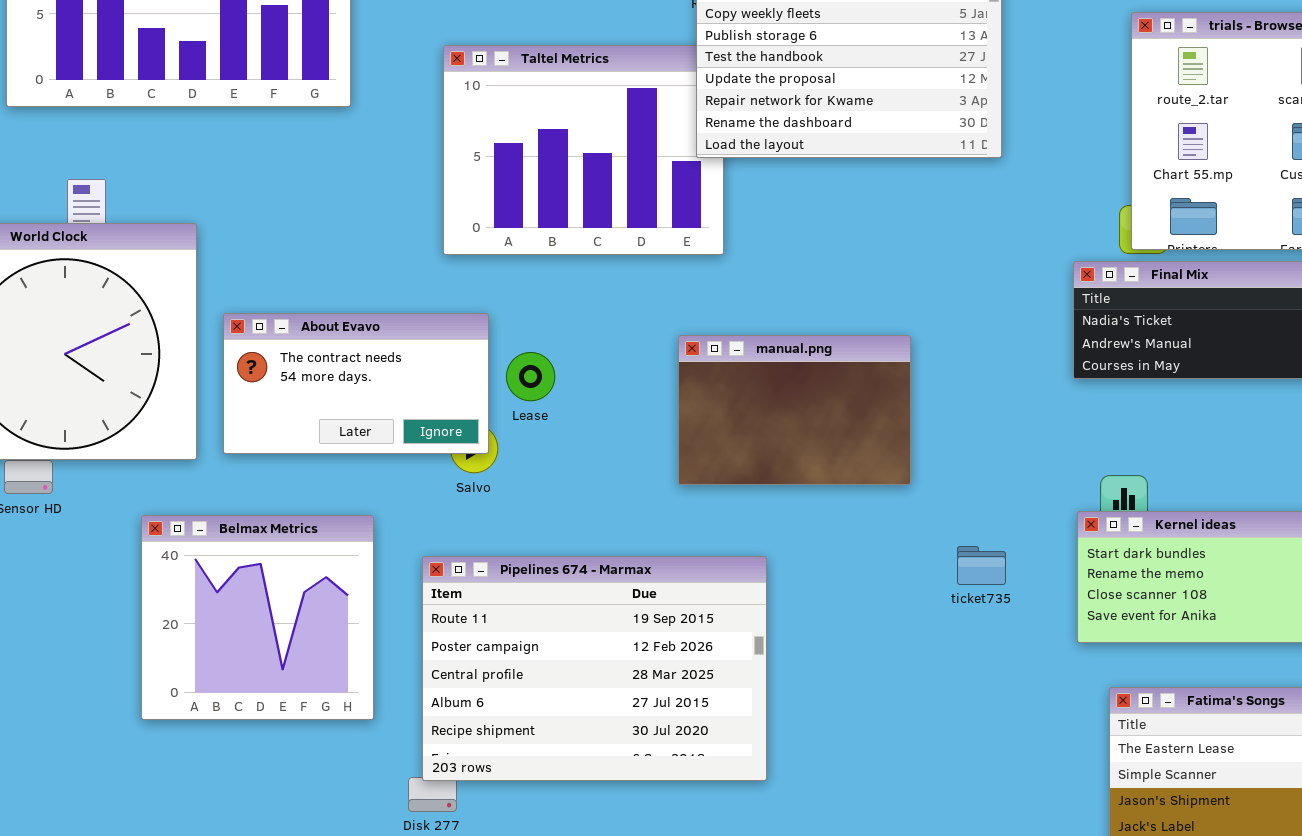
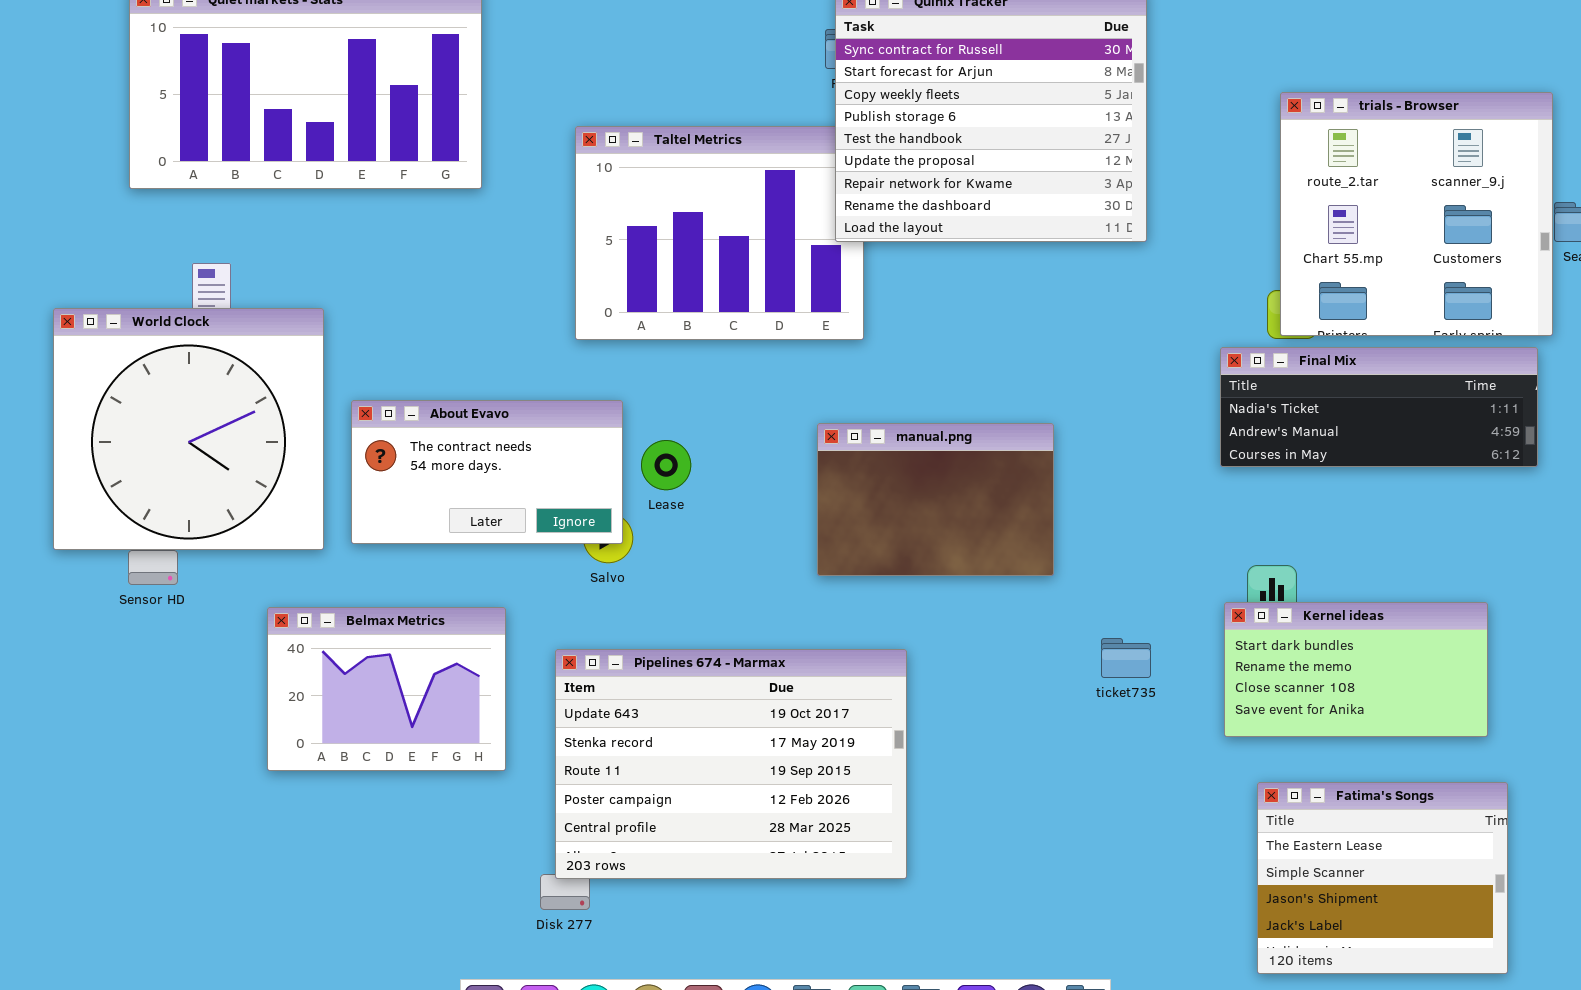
Belmax Metrics: [141,515,374,720] -> [267,607,506,771], resized
Pipelines 674 - Marmax: [422,556,767,781] -> [555,649,907,879], scrolled up 2 rows

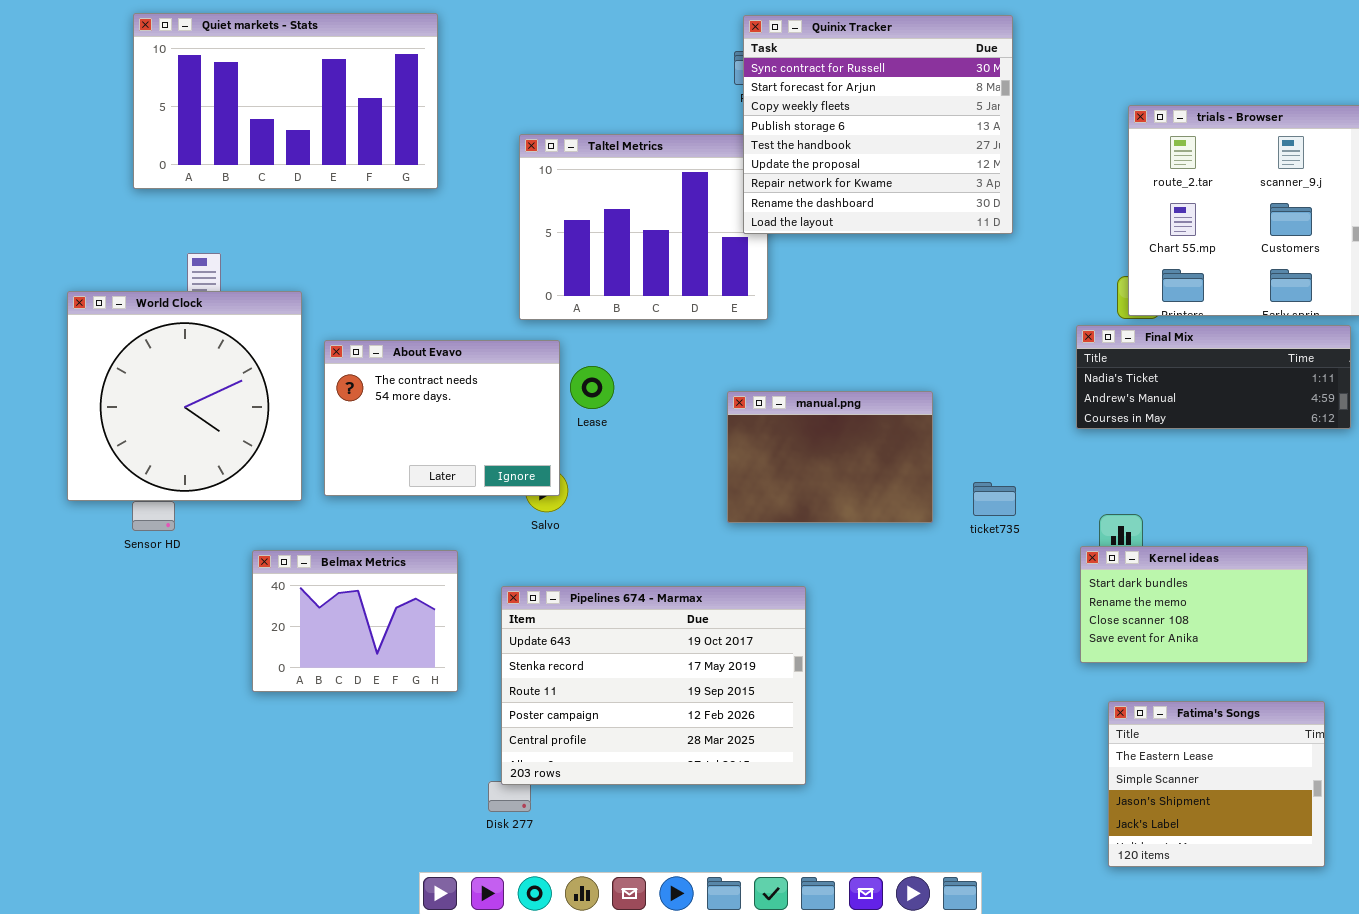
About Evavo: [351,400,623,544] -> [324,340,560,496], resized
Lease: [641,440,691,490] -> [570,366,614,409], moved
ticket735: [1101,638,1151,678] -> [973,482,1016,516], moved

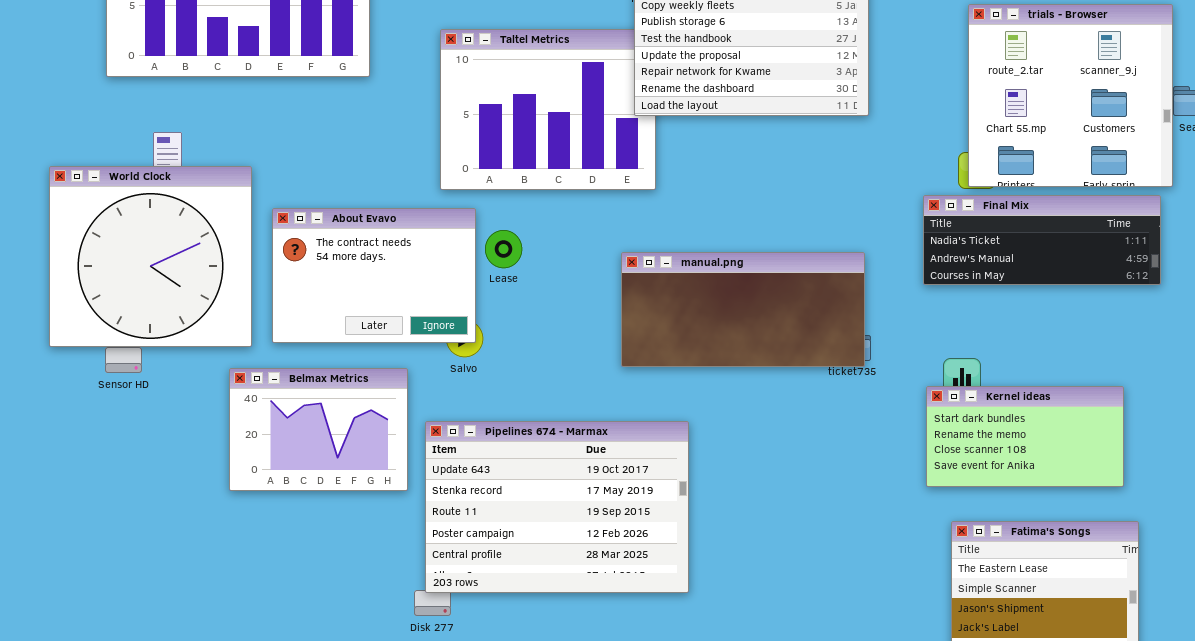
manual.png: [727,391,933,523] -> [621,252,865,367], resized
Belmax Metrics: [252,550,458,692] -> [229,368,408,491], moved

